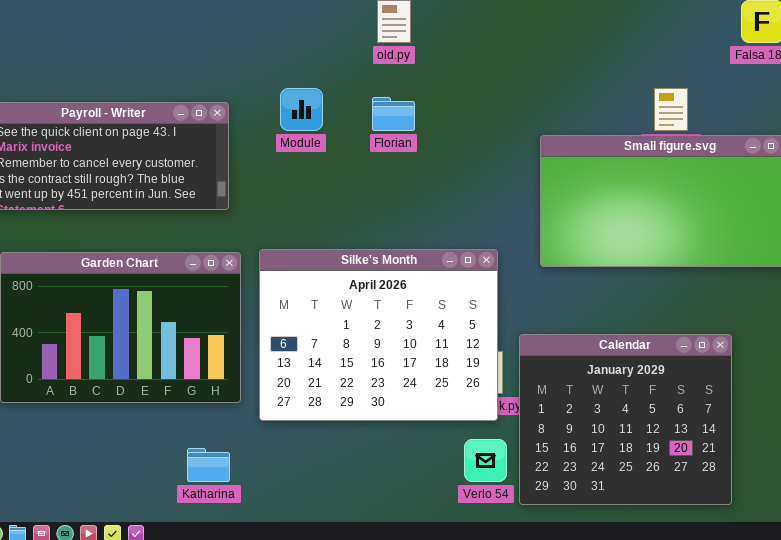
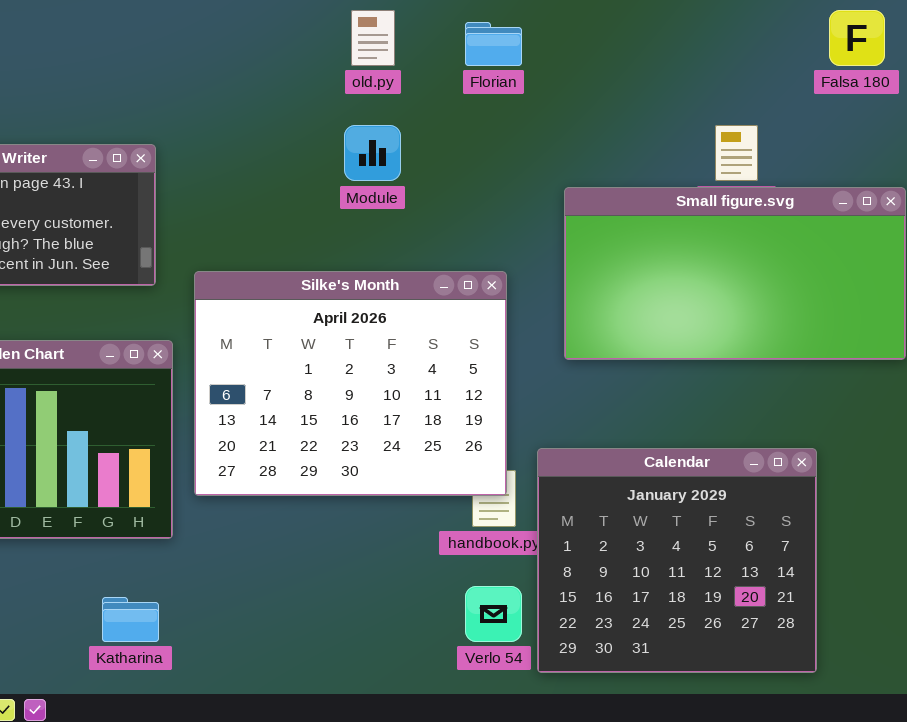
Module: [280,88,323,131] -> [344,125,401,181], moved
Florian: [372,97,415,131] -> [465,22,522,66], moved
Silke's Month: [259,249,498,421] -> [194,271,507,496], moved

